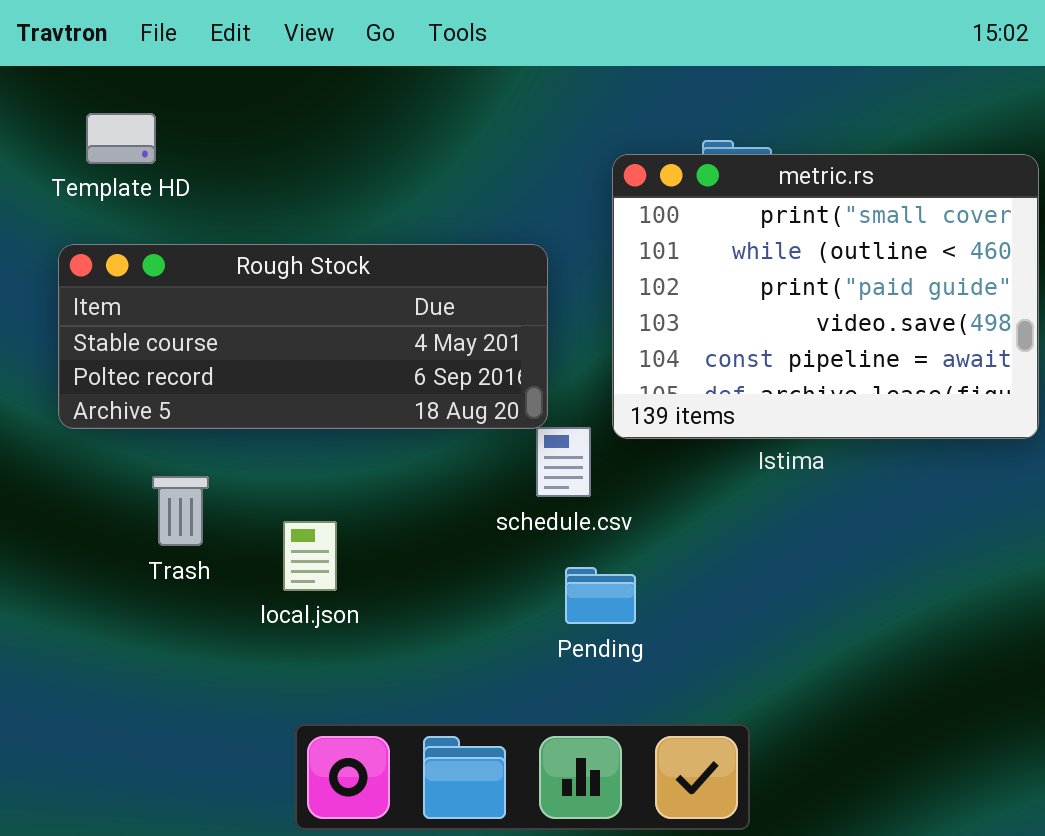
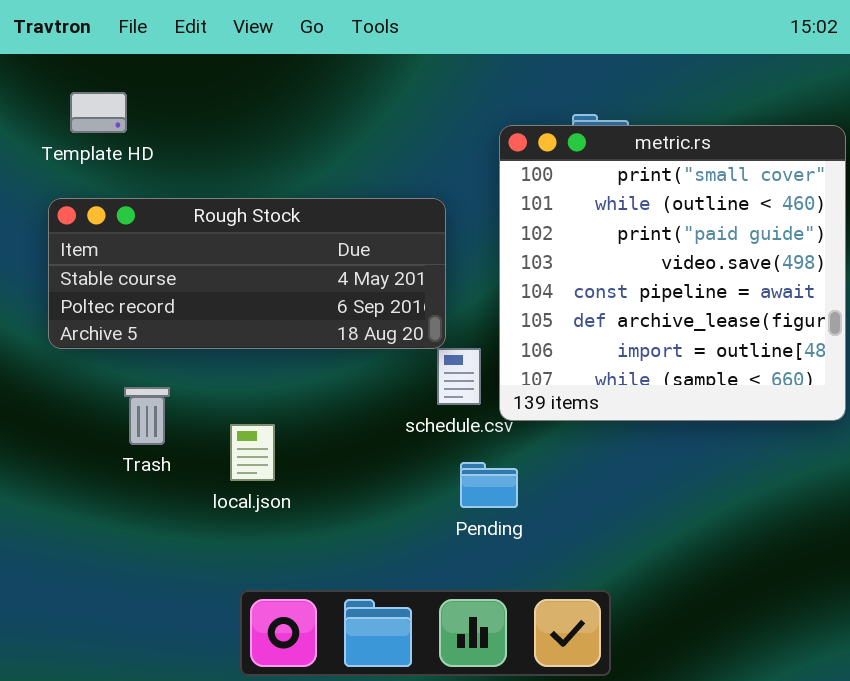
metric.rs: [612,154,1039,439] -> [499,125,846,421], resized

